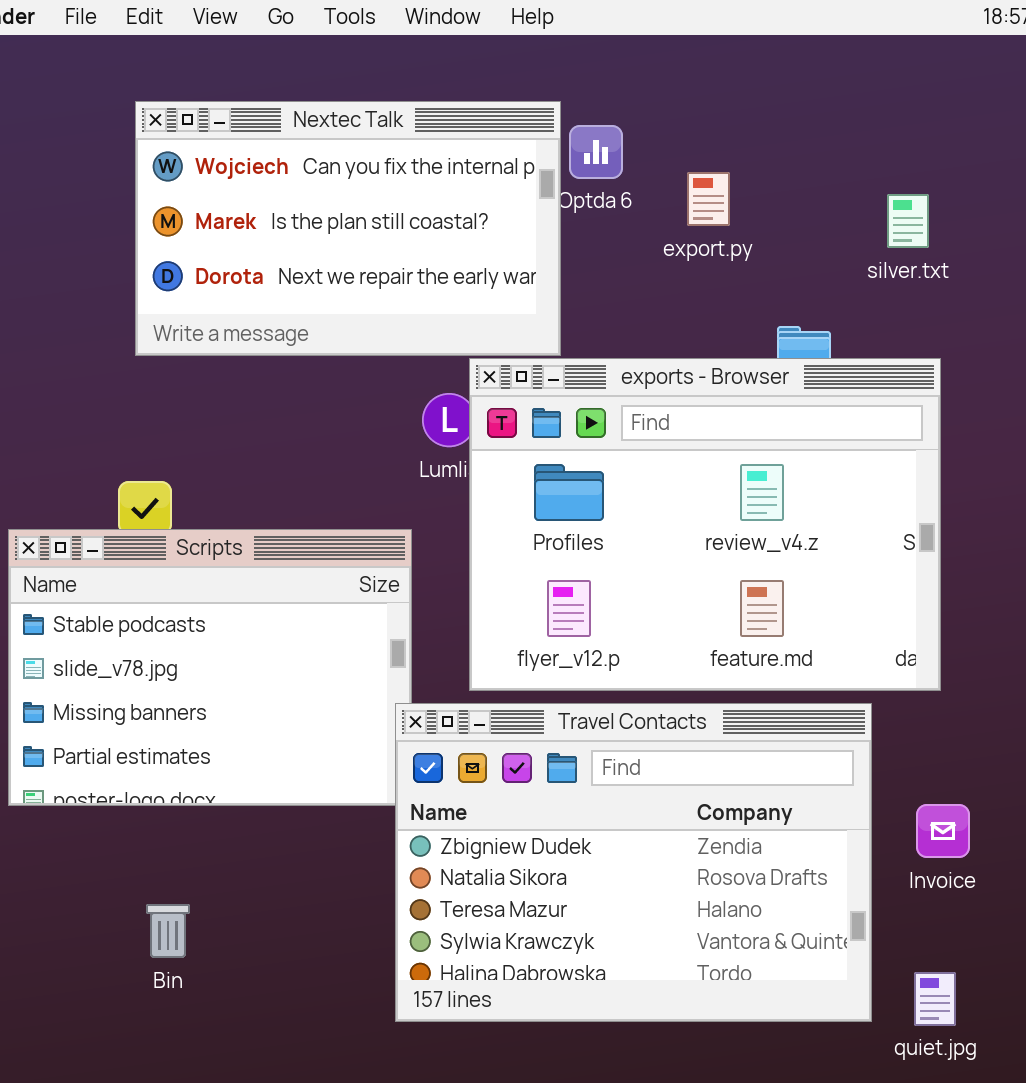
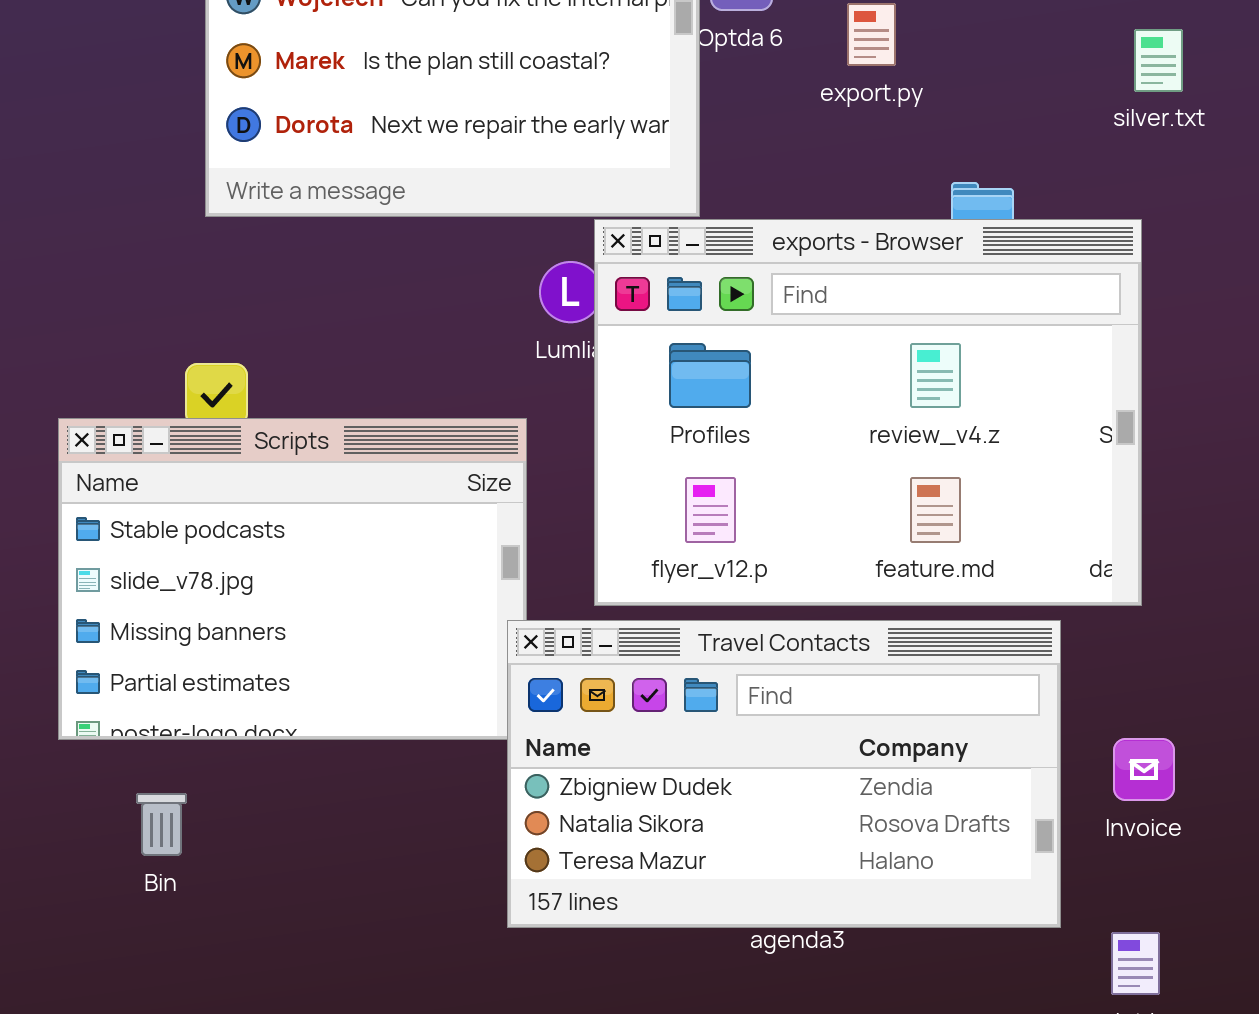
silver.txt: [887,194,929,248] -> [1134,29,1183,92], moved
Travel Contacts: [395,703,872,1022] -> [507,620,1061,928], resized
Bin: [146,904,190,958] -> [136,793,187,856], moved

